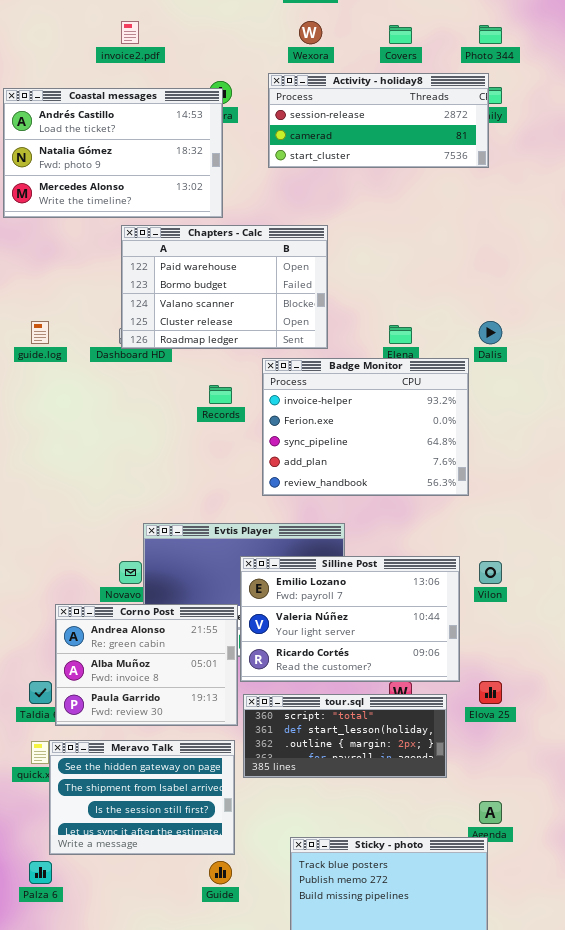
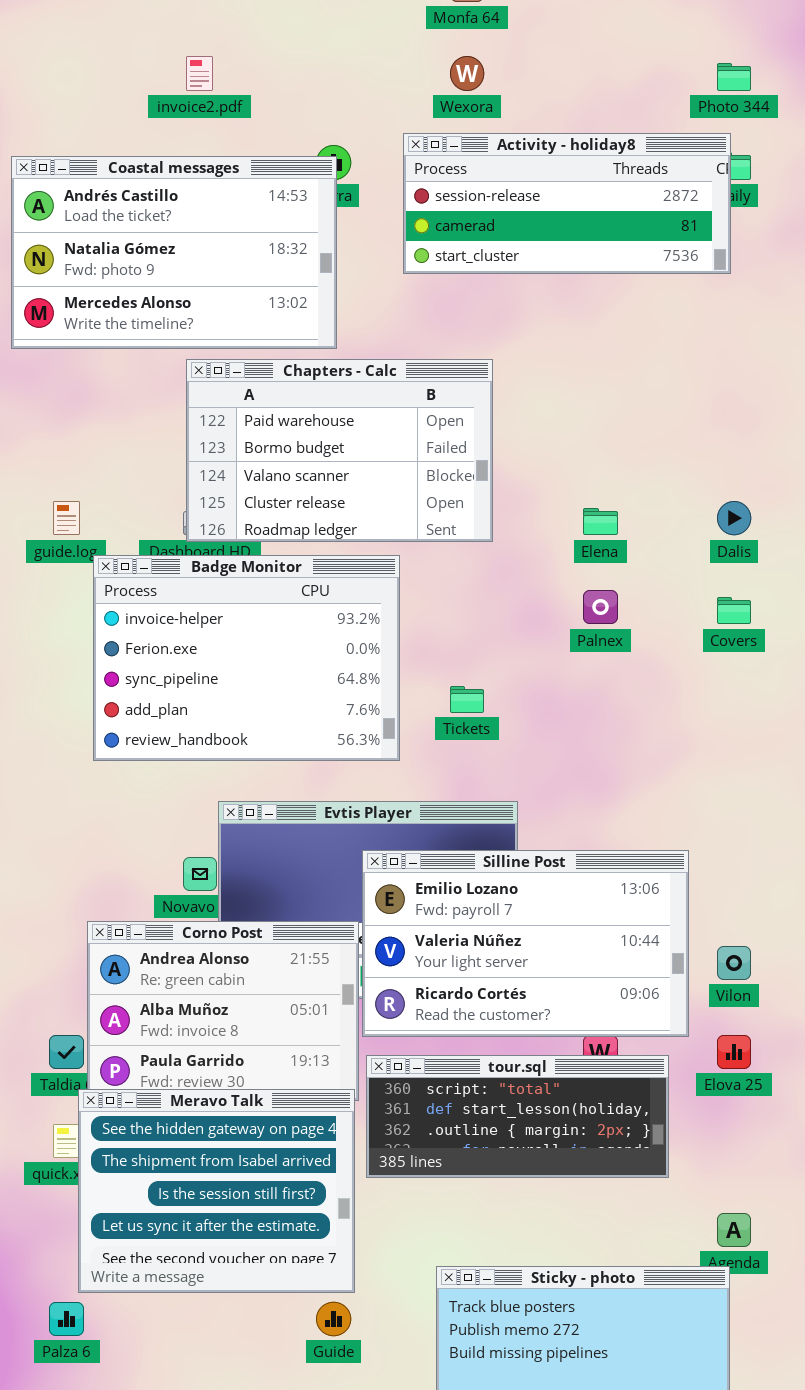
Covers: [389,25,412,44] -> [717,597,751,624], moved
Badge Monitor: [262,358,469,496] -> [93,555,400,761], moved
Vilon: [479,561,502,584] -> [717,946,751,980], moved
Meravo Talk: [49,740,235,855] -> [78,1089,355,1293], resized

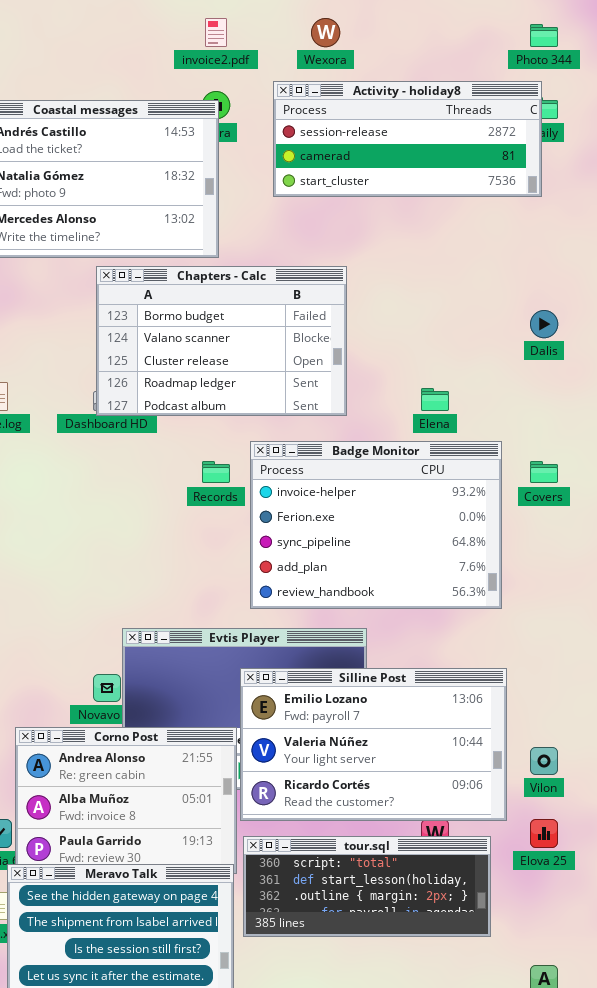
invoice2.pdf: [186,56,213,91] -> [205,18,227,47], moved
Chapters - Calc: [186,359,493,542] -> [96,266,347,416], scrolled down 1 row
Dalis: [717,501,751,535] -> [530,310,558,338], moved
Badge Monitor: [93,555,400,761] -> [250,441,502,609], moved

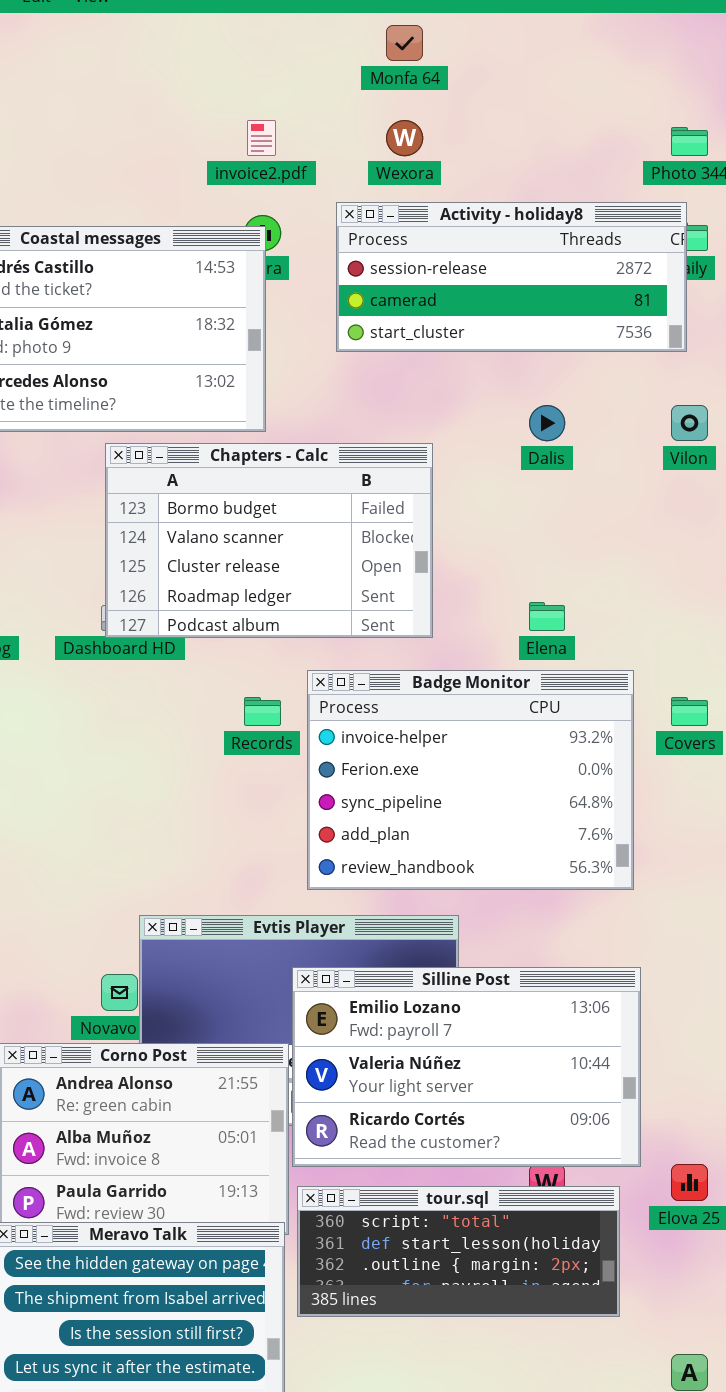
Dalis: [530,310,558,338] -> [529,405,565,441], moved
Vilon: [530,747,558,775] -> [671,405,708,441], moved

